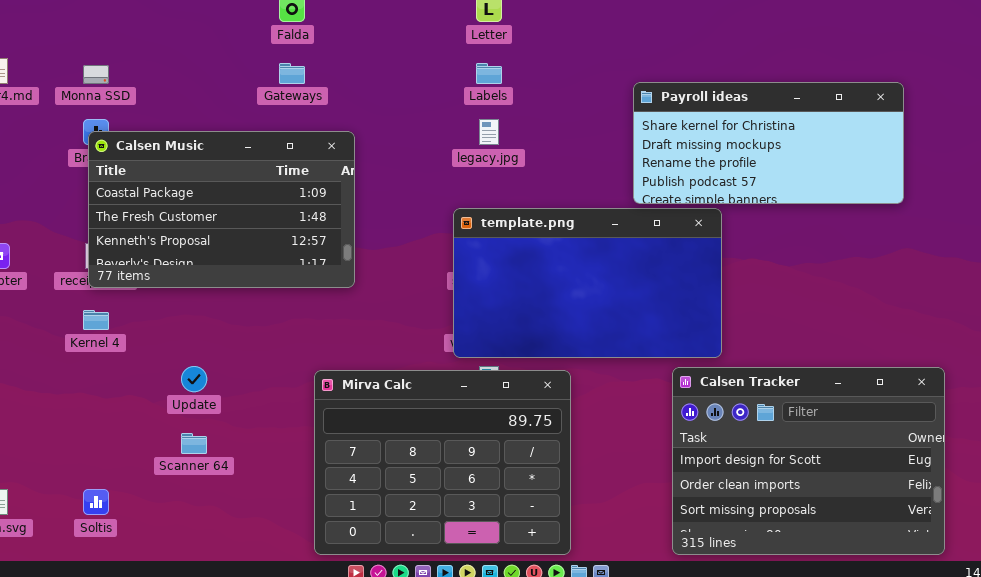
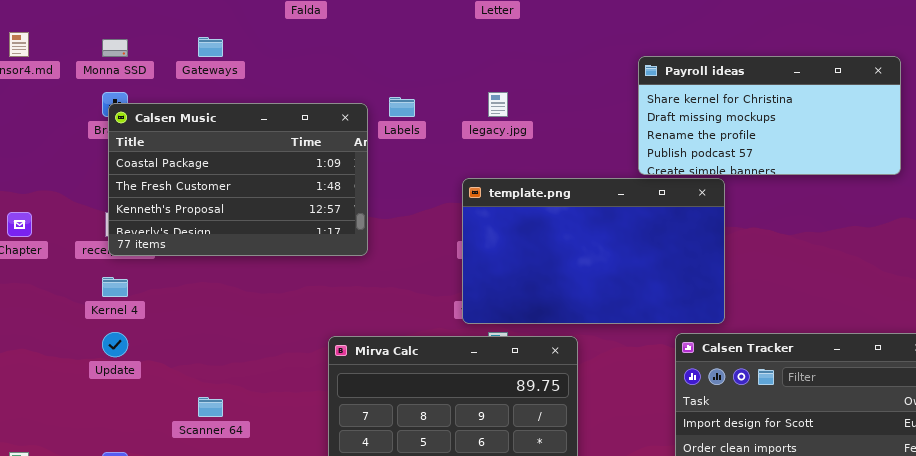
Gateways: [279,63,305,84] -> [198,37,223,57], moved
Labels: [476,63,502,84] -> [389,97,415,117], moved
Update: [181,366,207,392] -> [102,332,128,357], moved

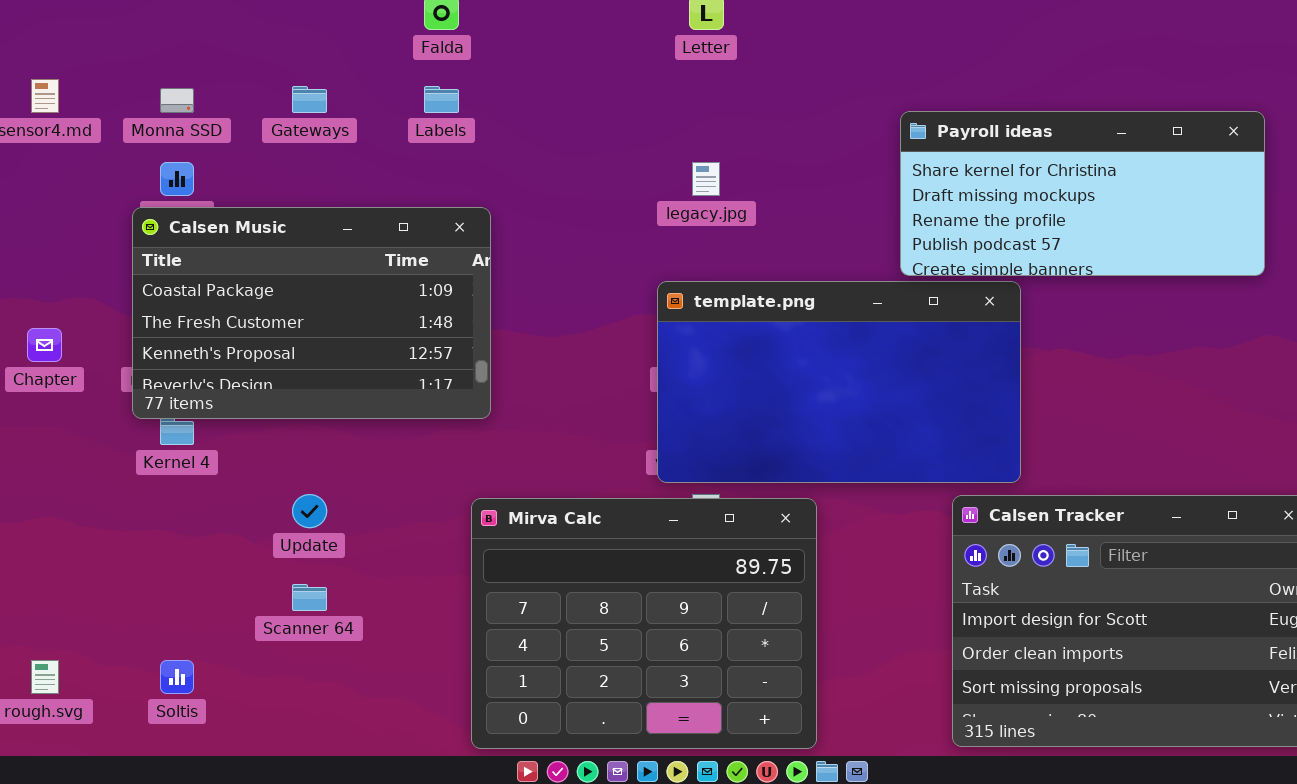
Labels: [389,97,415,117] -> [424,86,459,113], moved
Calsen Music: [108,103,368,256] -> [132,207,491,419], moved
Update: [102,332,128,357] -> [292,494,327,528], moved

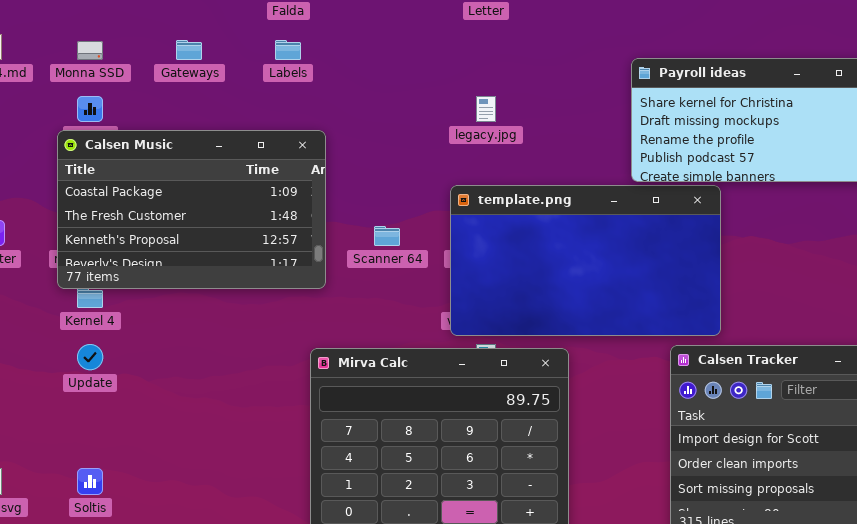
Update: [292,494,327,528] -> [77,344,103,370], moved
Scanner 64: [292,584,327,611] -> [374,226,400,246], moved

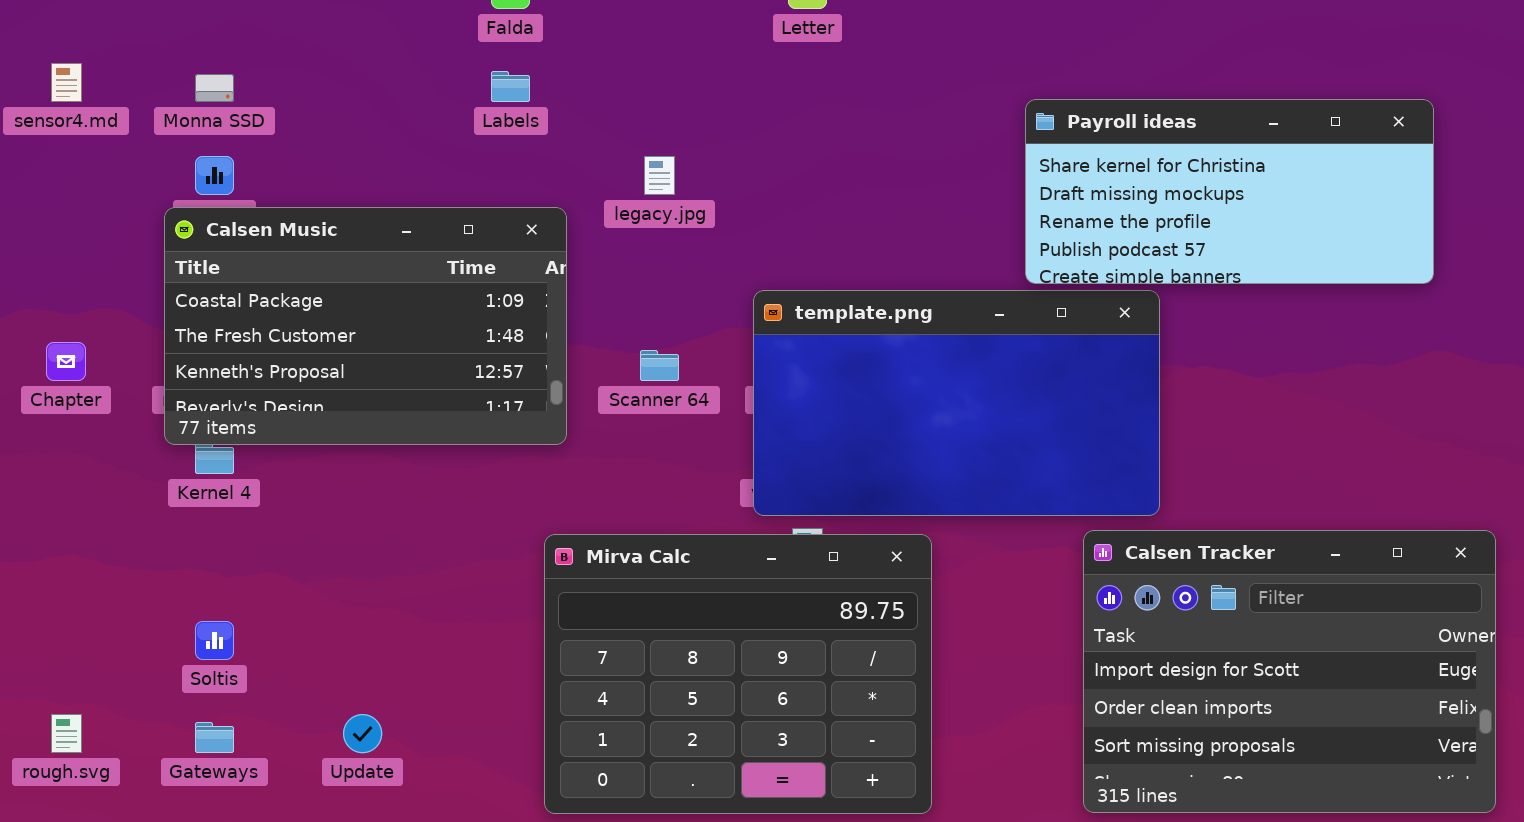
Gateways: [176,40,202,60] -> [195,722,234,753], moved
legacy.jpg: [476,96,496,122] -> [644,156,675,195], moved
Update: [77,344,103,370] -> [343,714,382,753], moved
Soltis: [77,468,103,495] -> [195,621,234,660], moved

